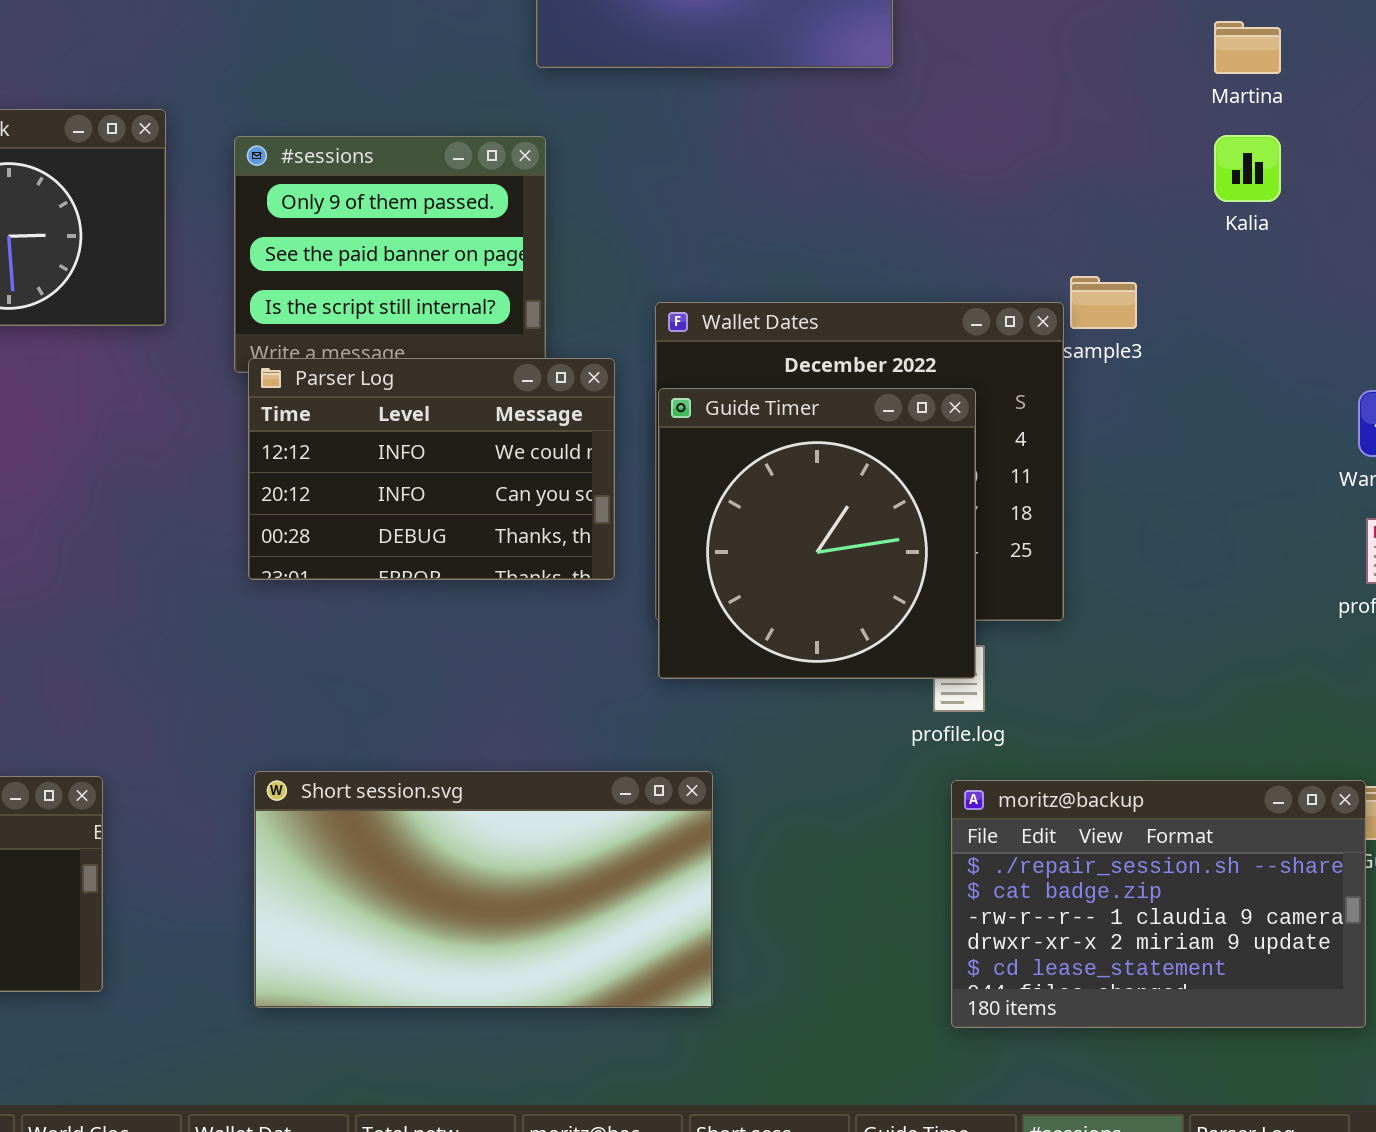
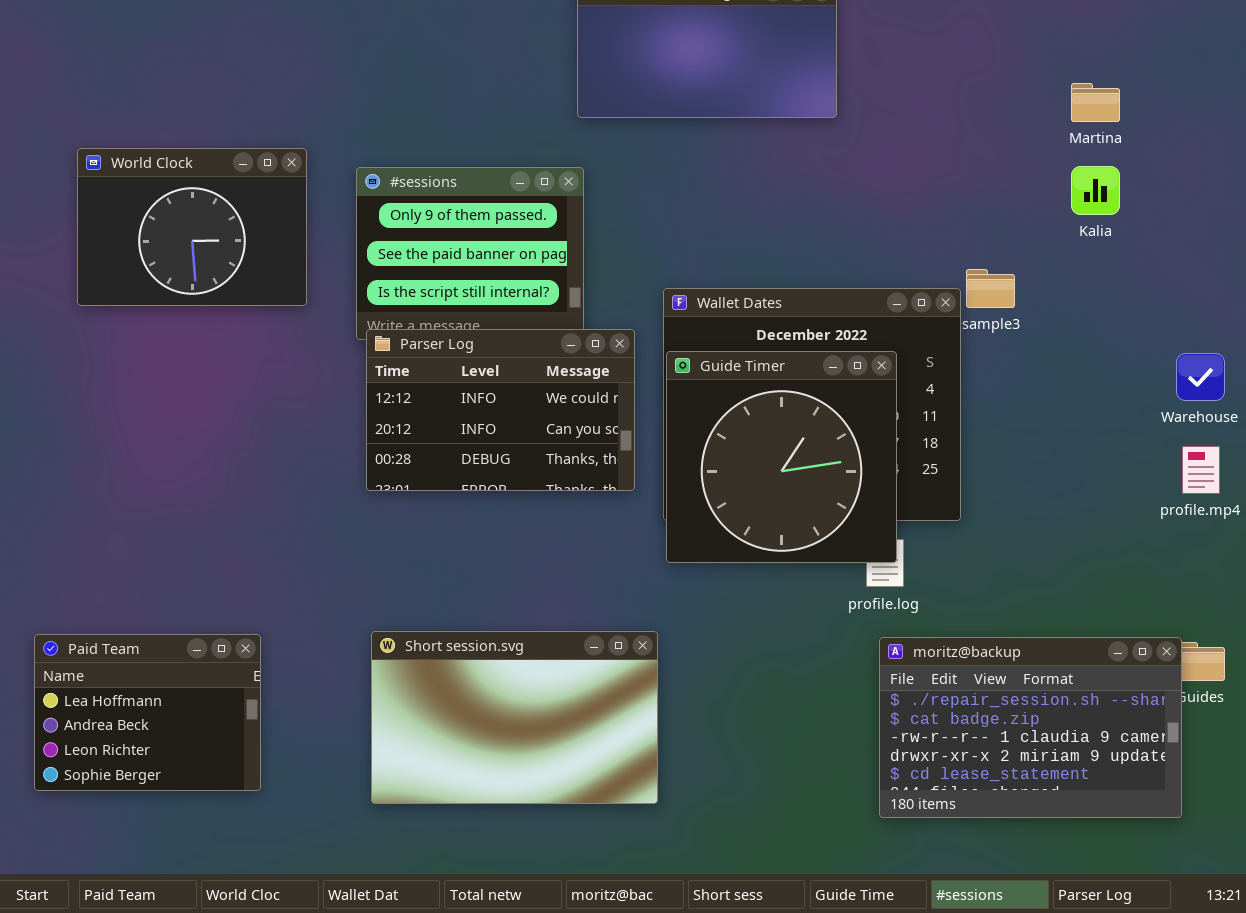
Short session.svg: [254,771,713,1008] -> [371,631,658,804], resized

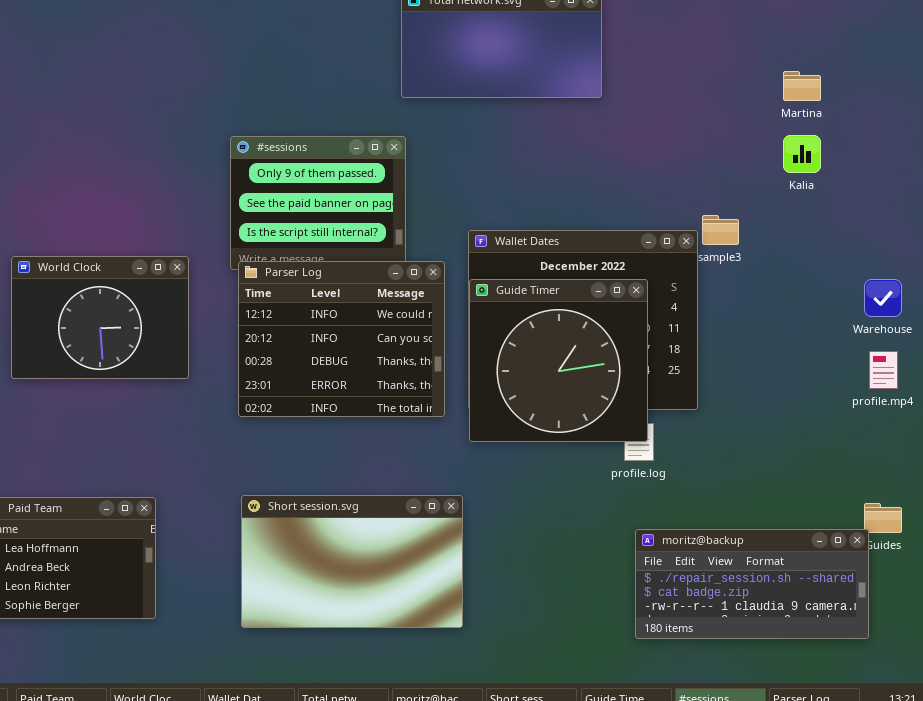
World Clock: [77,148,307,306] -> [11,256,189,379], moved
Parser Log: [366,329,635,491] -> [238,261,445,417], resized
moritz@backup: [879,637,1182,818] -> [635,529,869,639], resized

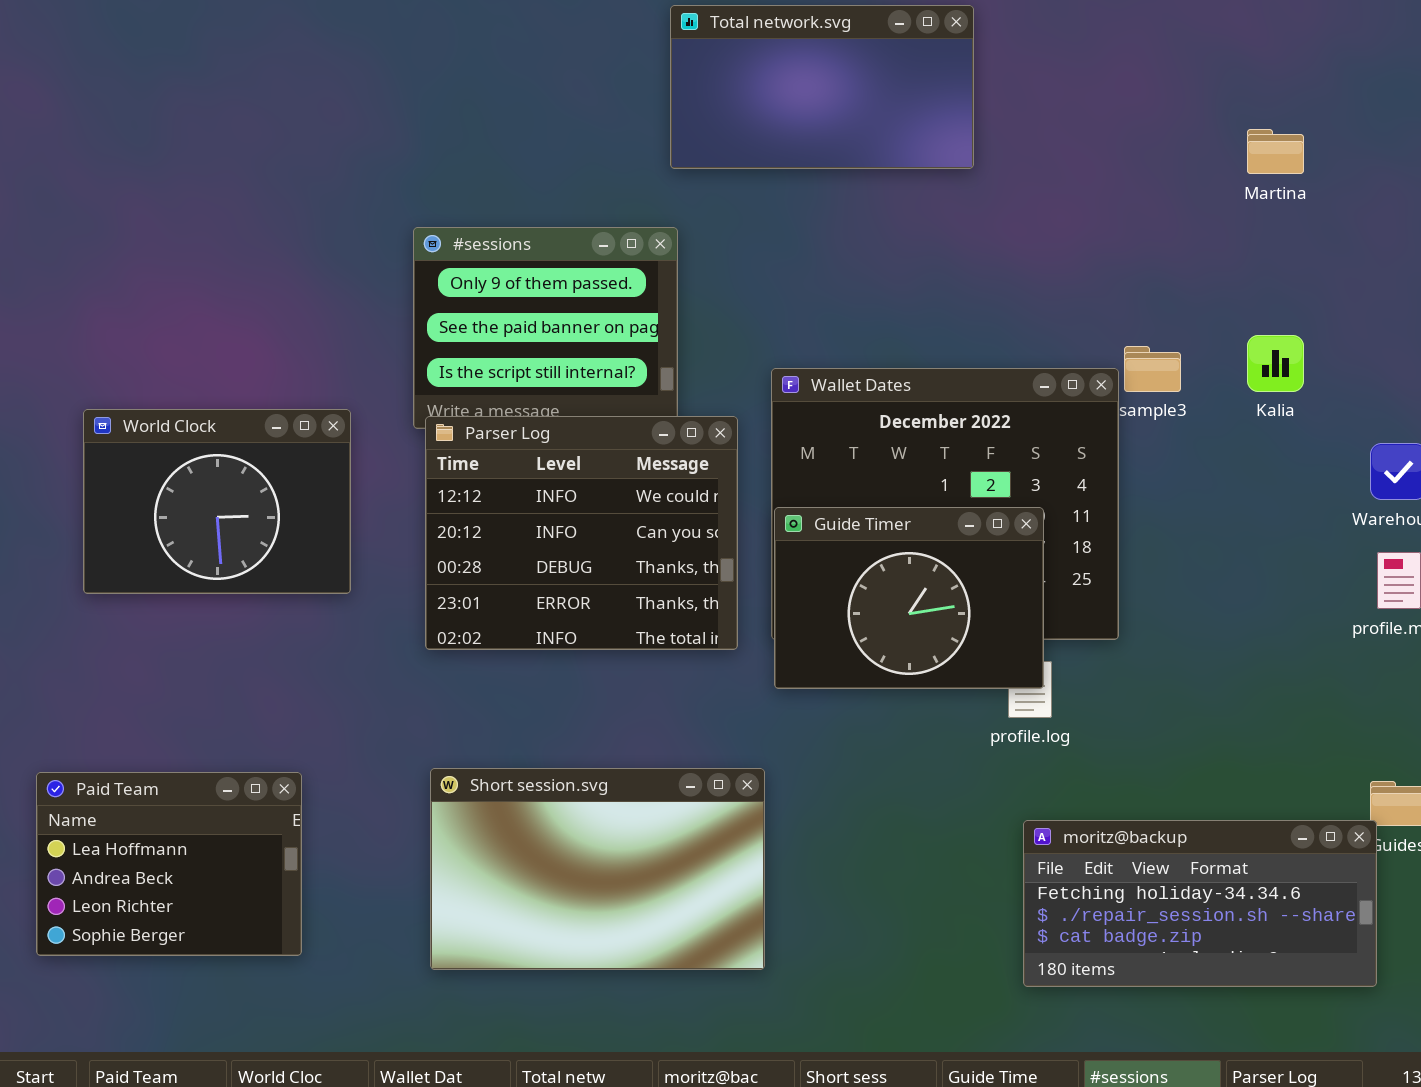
Kalia: [783,135,821,173] -> [1247,335,1304,392], moved
Guide Timer: [469,279,648,442] -> [774,507,1044,689], resized
moritz@backup: [635,529,869,639] -> [1023,820,1377,987], scrolled up 1 row

